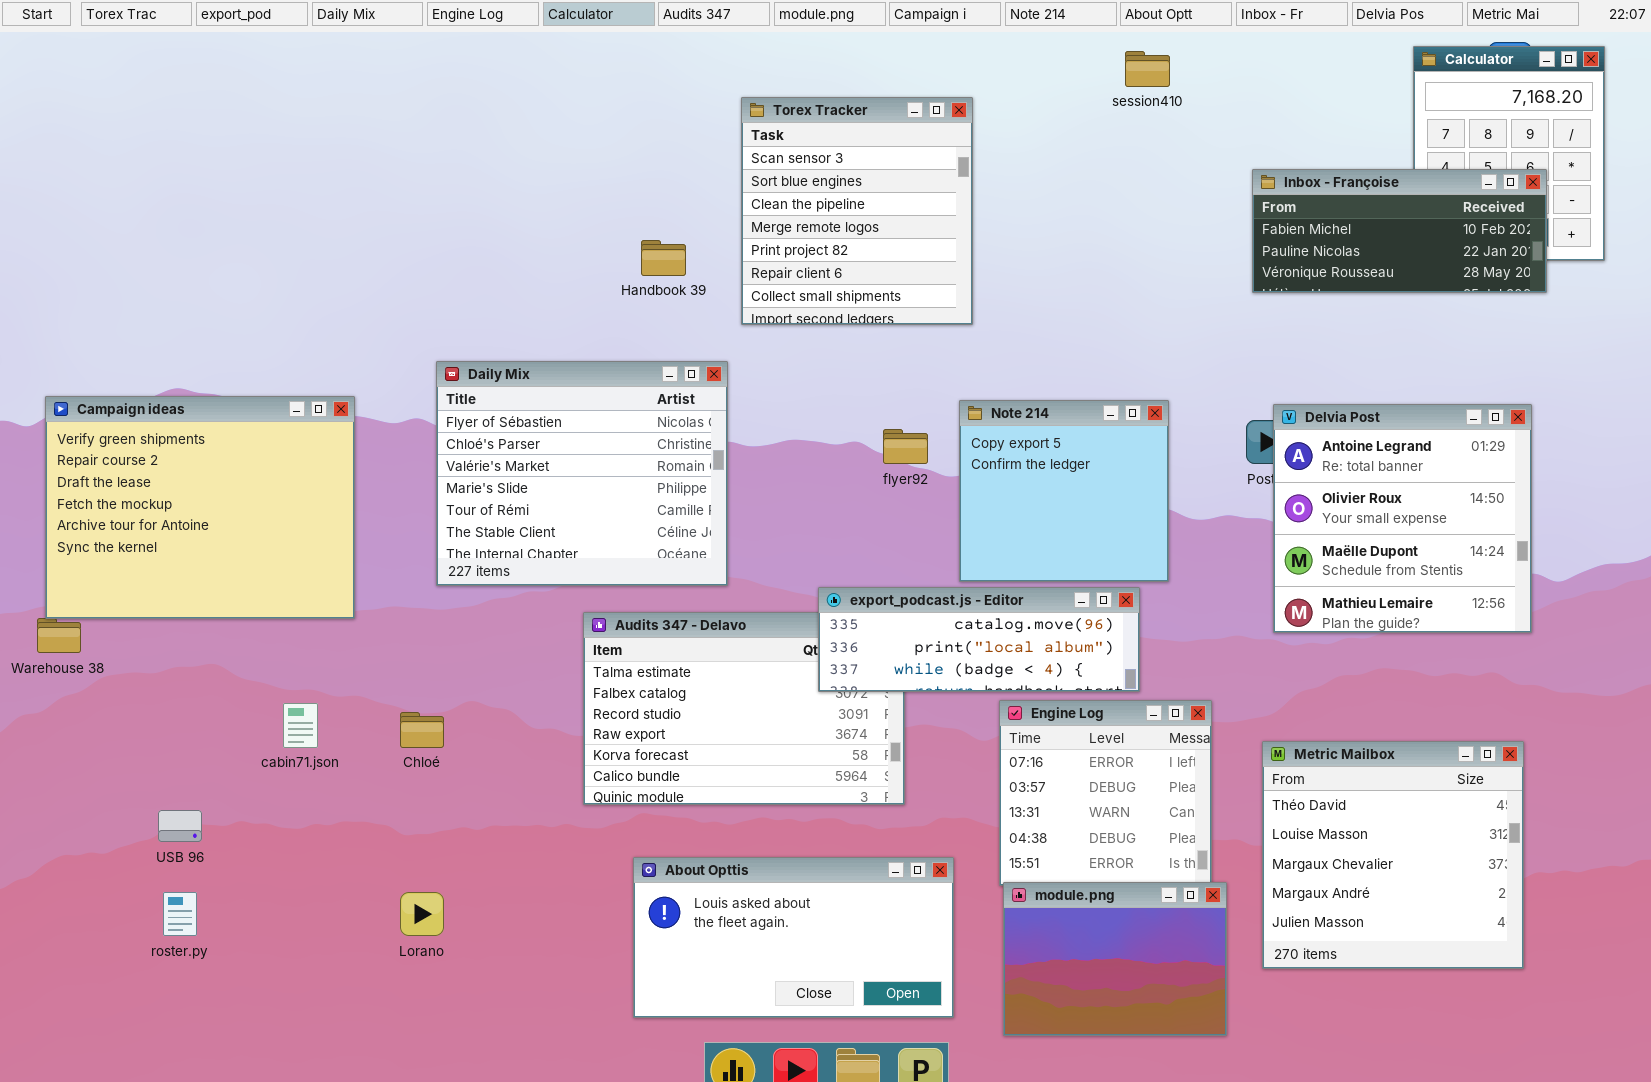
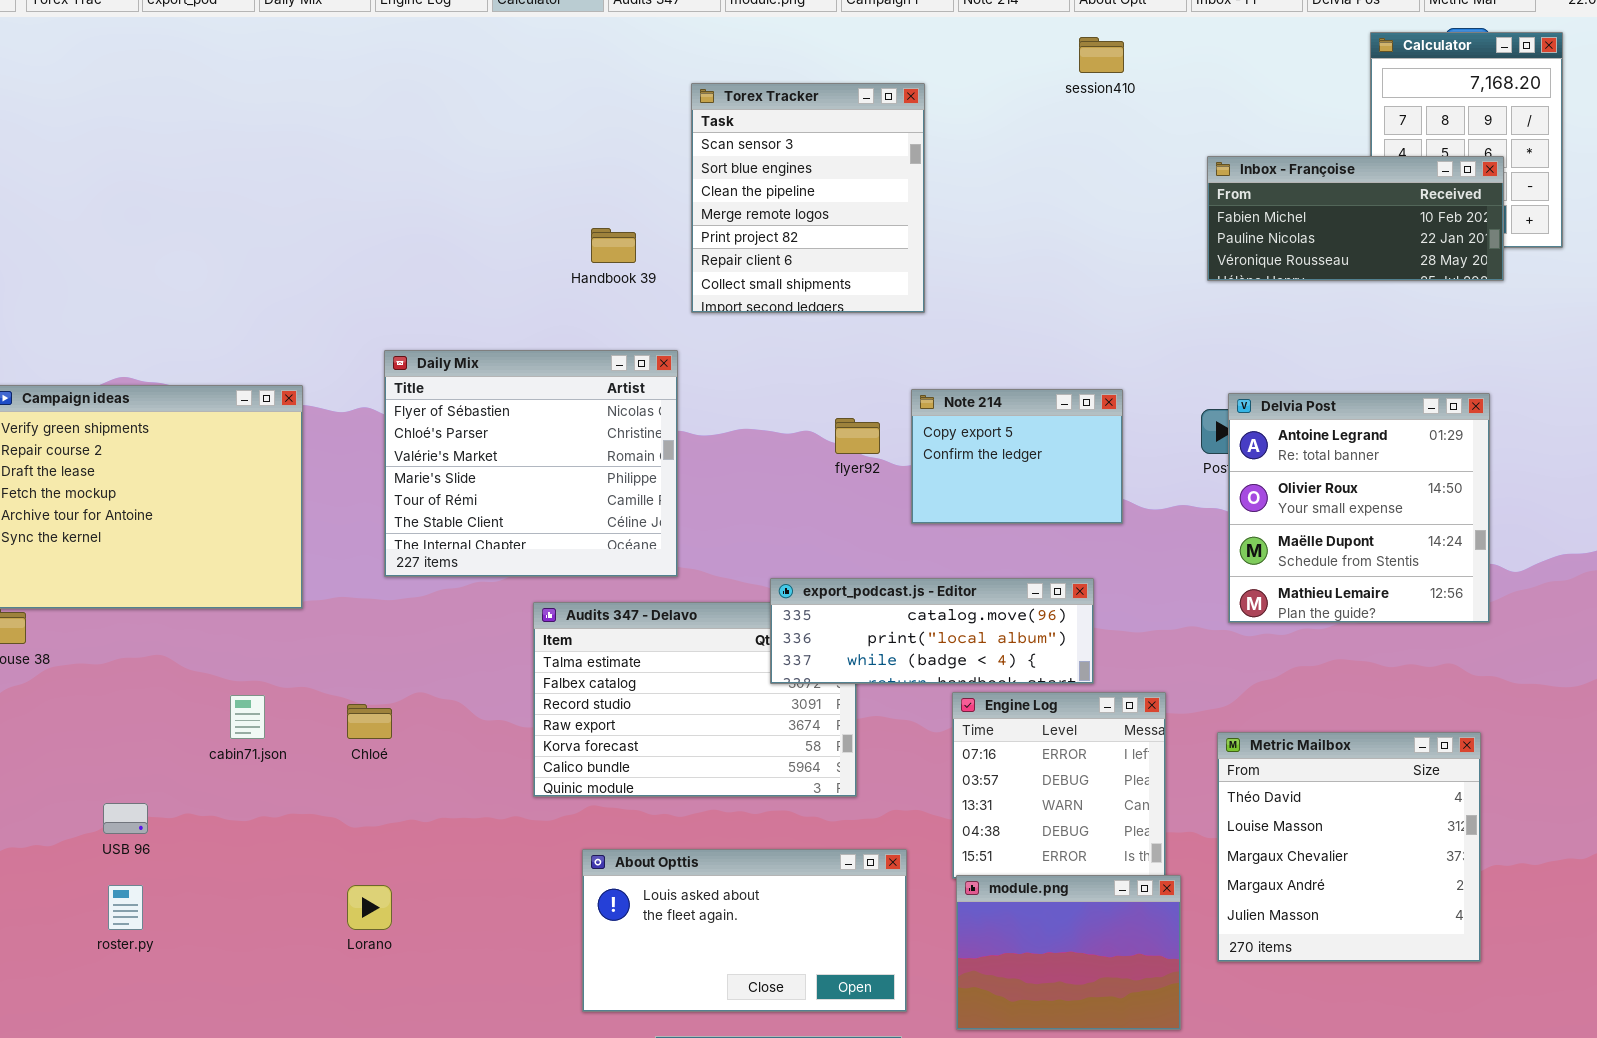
Note 214: [959,400,1169,582] -> [911,389,1123,524], resized

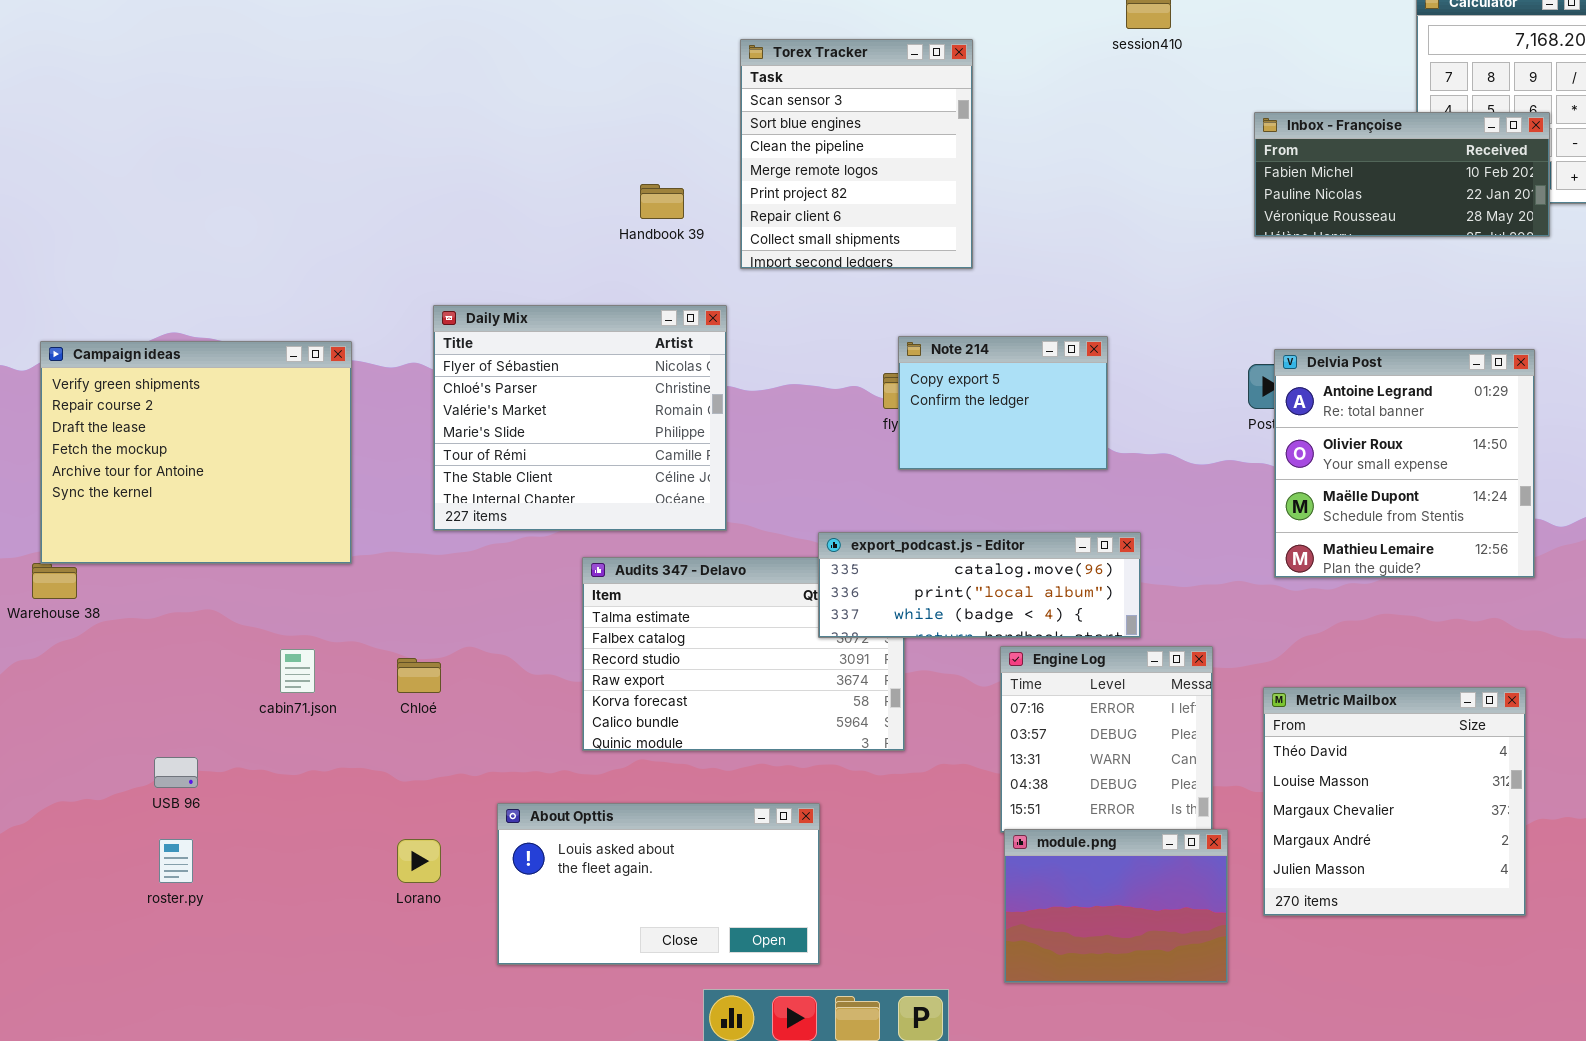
Note 214: [911,389,1123,524] -> [898,336,1108,470], moved
About Opttis: [582,849,907,1012] -> [497,803,820,965], moved

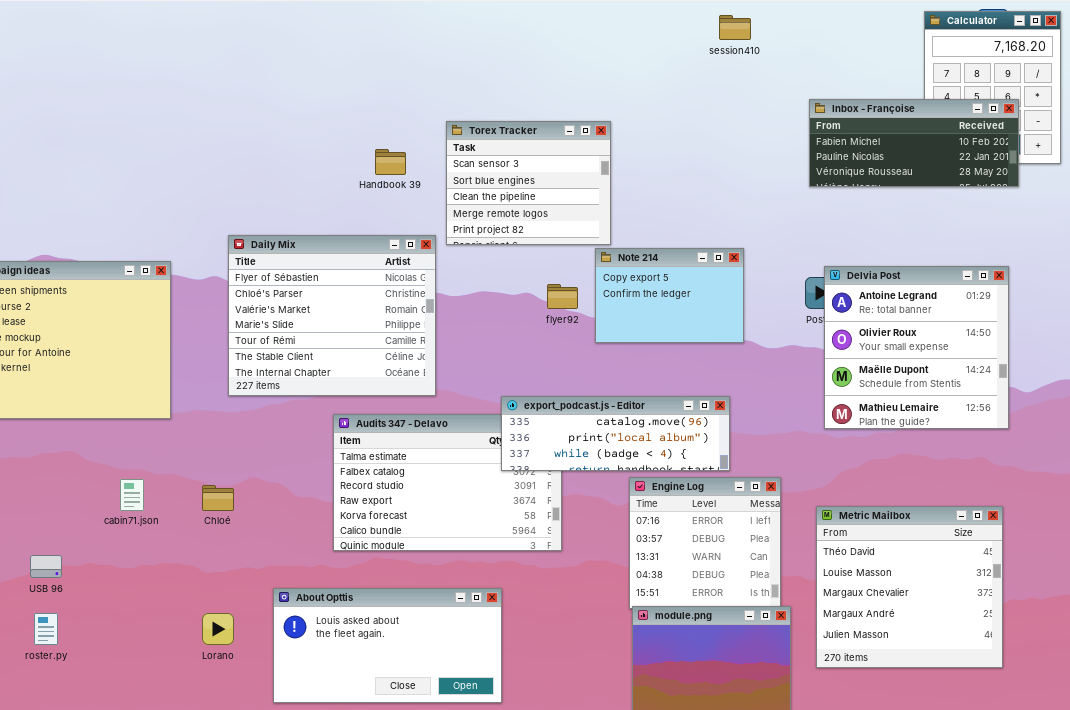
Torex Tracker: [740,39,973,269] -> [446,121,611,245], moved, resized
Note 214: [898,336,1108,470] -> [595,248,744,343], moved

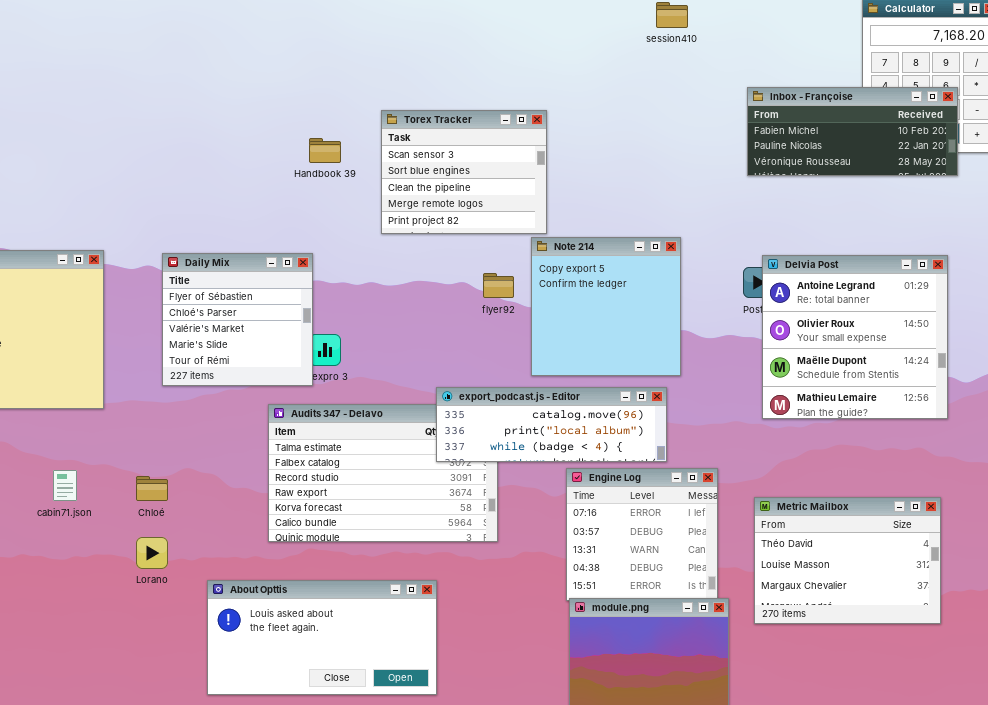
Daily Mix: [228,235,436,396] -> [162,253,313,386], resized
Note 214: [595,248,744,343] -> [531,237,681,376], resized
Metric Mailbox: [816,506,1003,668] -> [754,497,941,624], resized
Lorano: [202,613,234,645] -> [136,537,168,569], moved

